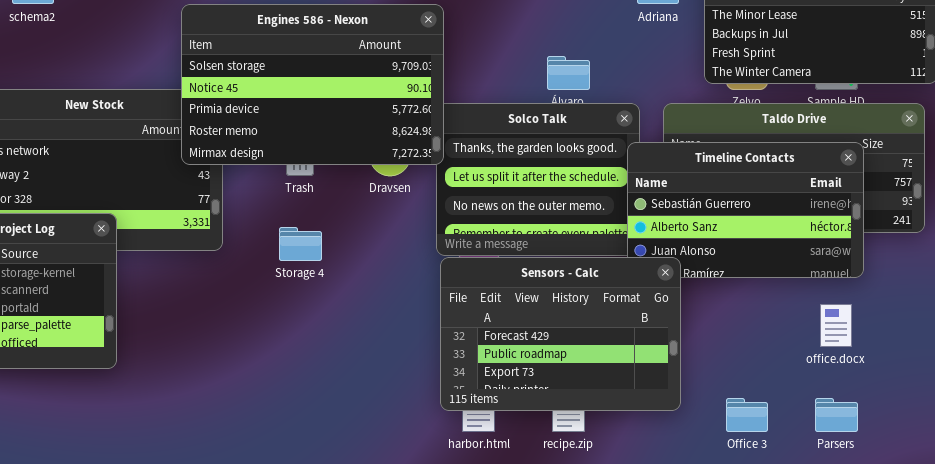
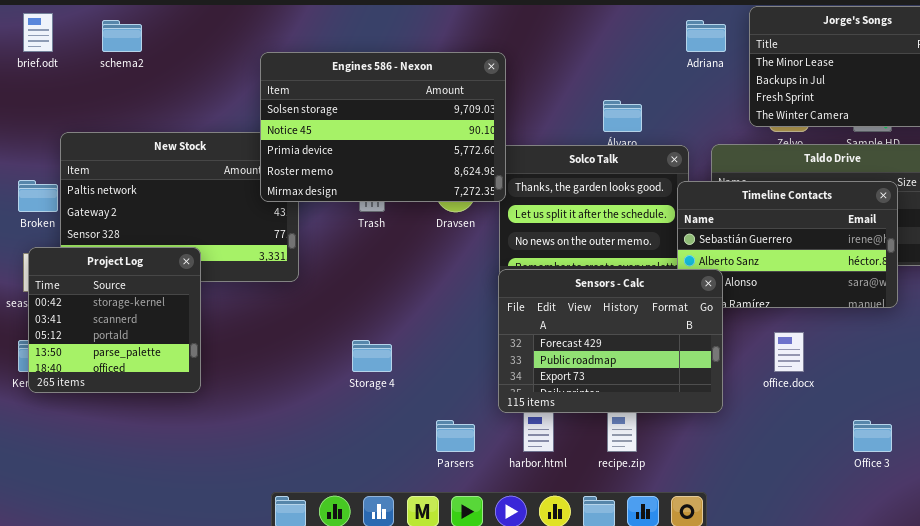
Storage 4: [279,227,322,261] -> [352,340,392,372], moved
Sensors - Calc: [440,257,681,411] -> [498,269,723,413], moved
office.docx: [820,304,852,347] -> [774,332,804,372], moved
Office 3: [726,398,768,432] -> [853,420,892,452], moved
Parsers: [815,398,858,432] -> [436,420,475,452], moved

